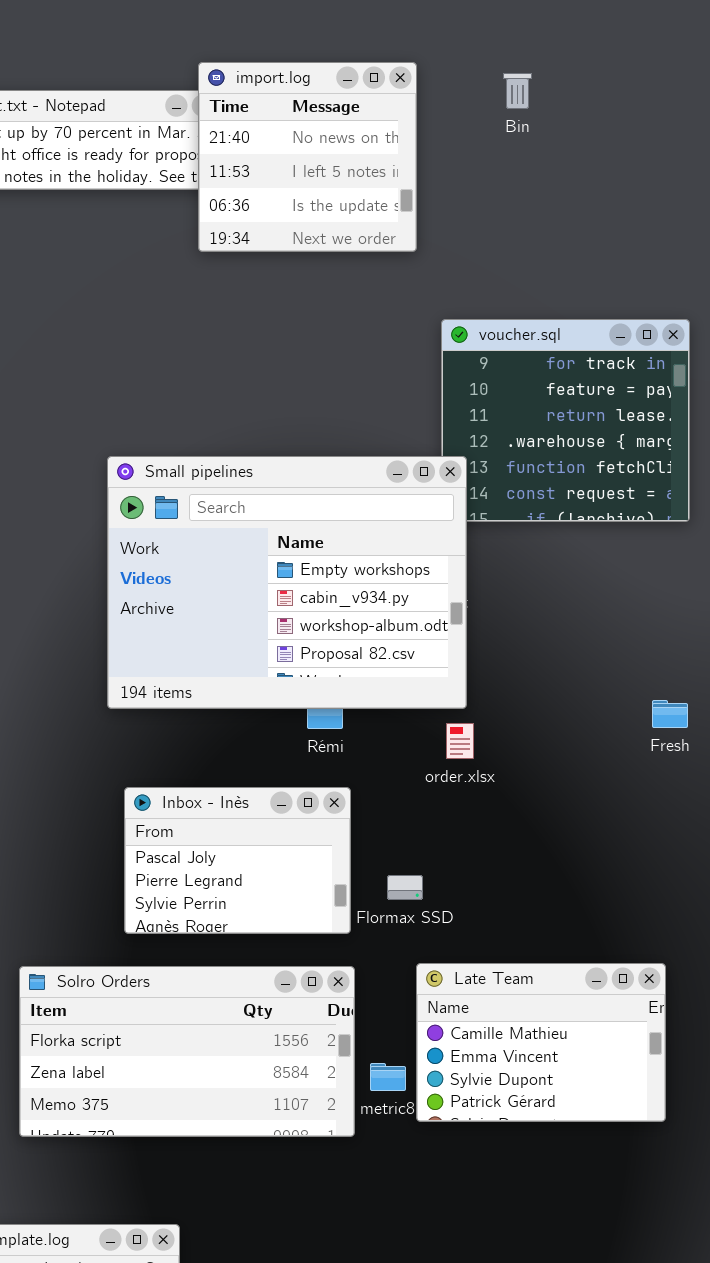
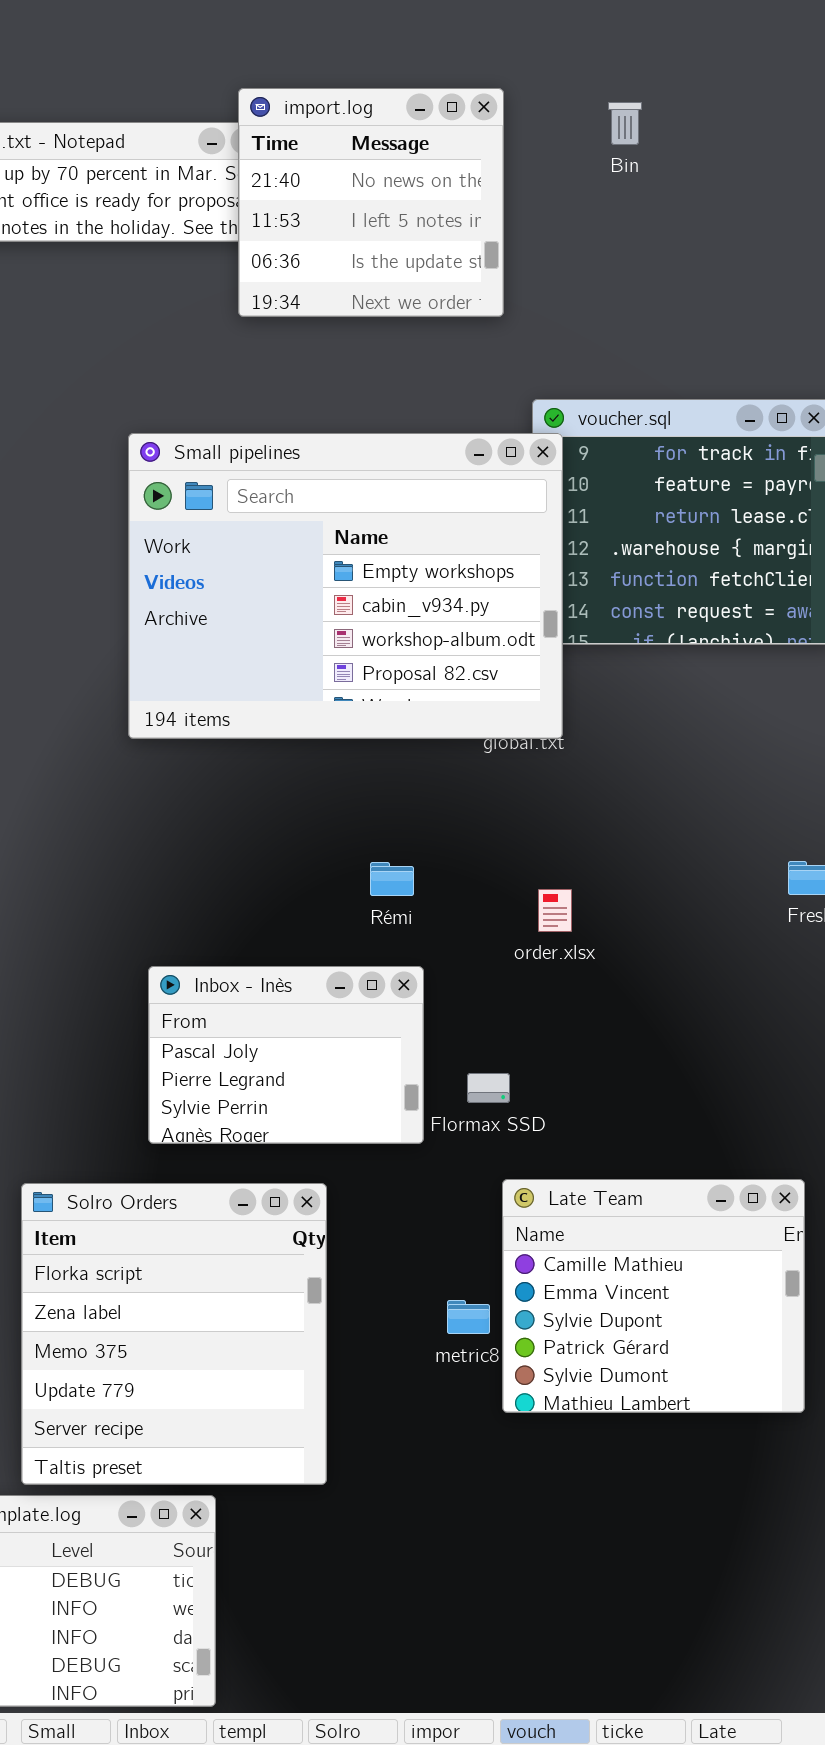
Small pipelines: [107,456,467,709] -> [128,433,563,739], moved
Late Team: [416,963,666,1122] -> [502,1179,805,1413], resized
Solro Orders: [19,966,355,1137] -> [21,1183,327,1485], resized

